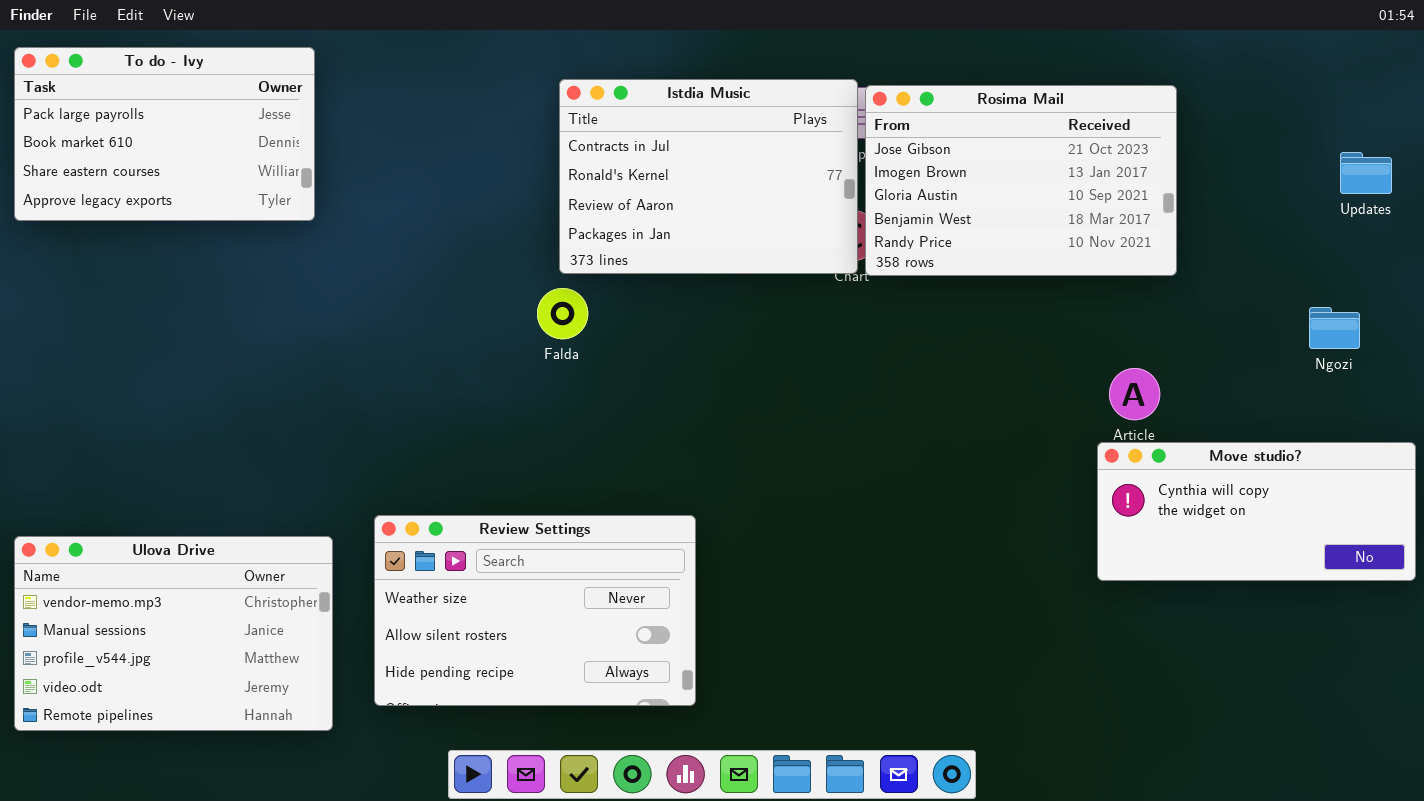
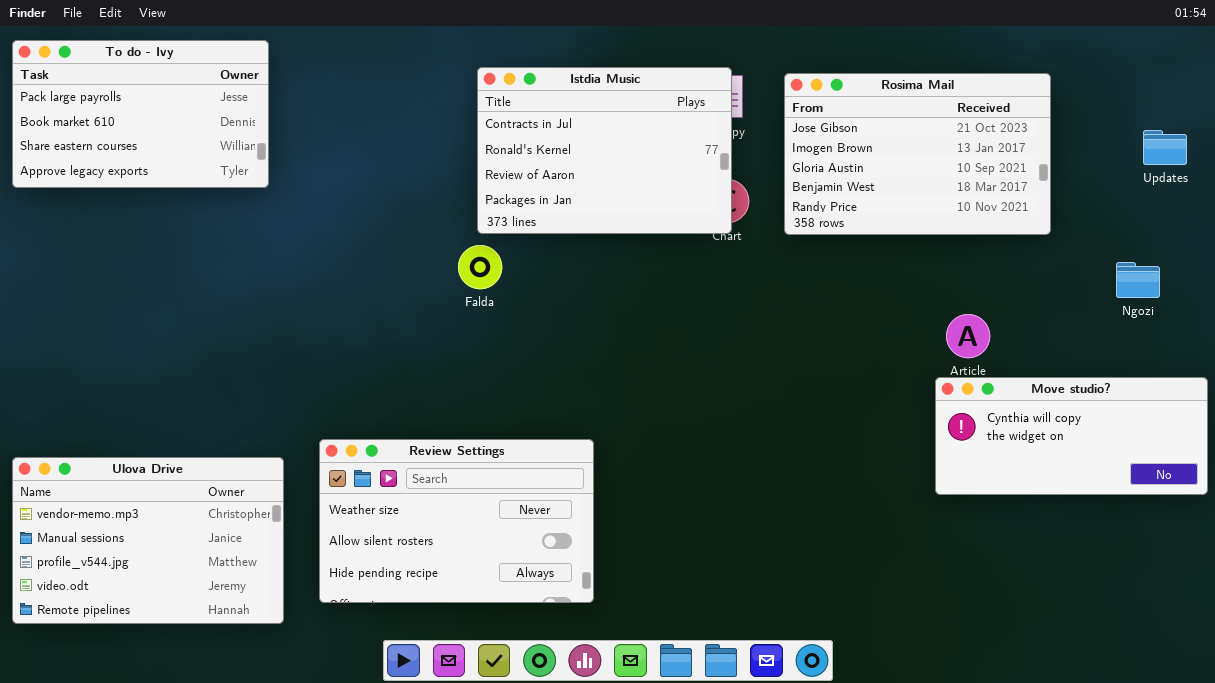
Rosima Mail: [865,85,1177,276] -> [784,73,1051,235], moved

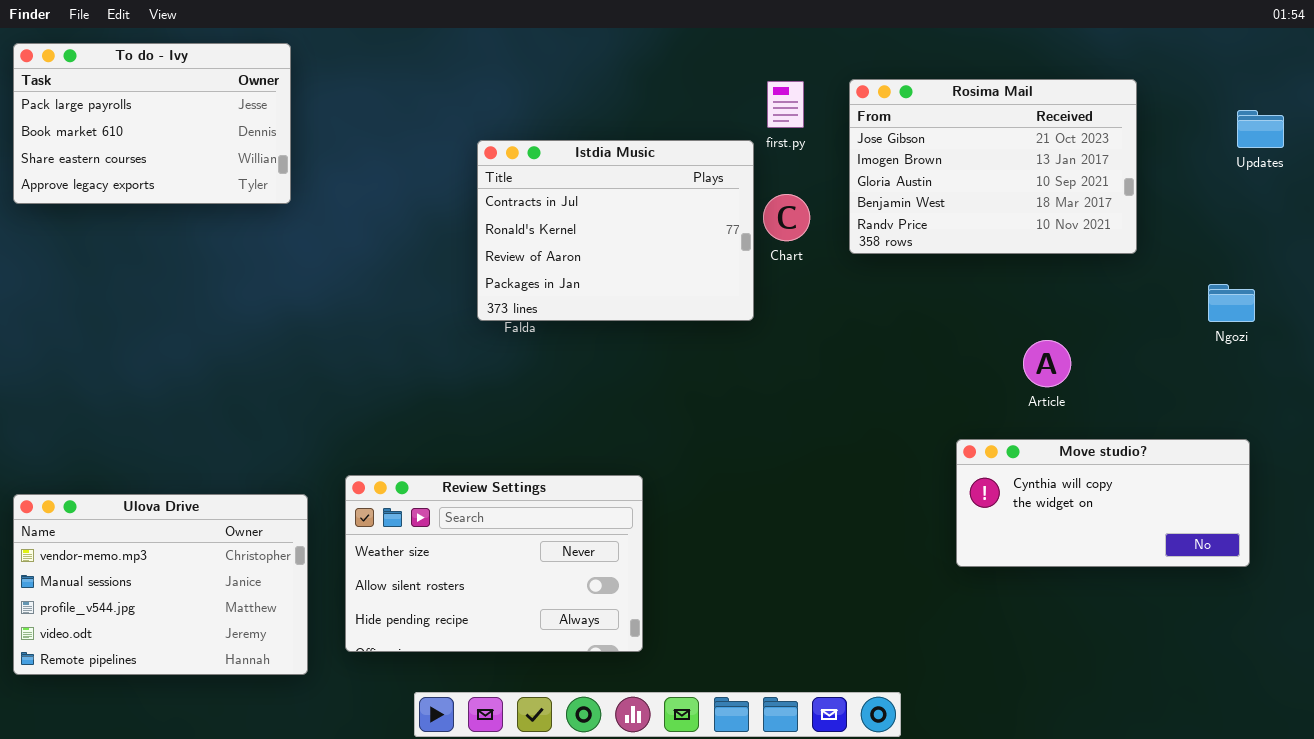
Istdia Music: [477,67,732,234] -> [477,140,754,321], moved
Updates: [1143,130,1187,165] -> [1237,110,1284,148], moved
Move studio?: [935,377,1208,495] -> [956,439,1250,567], moved

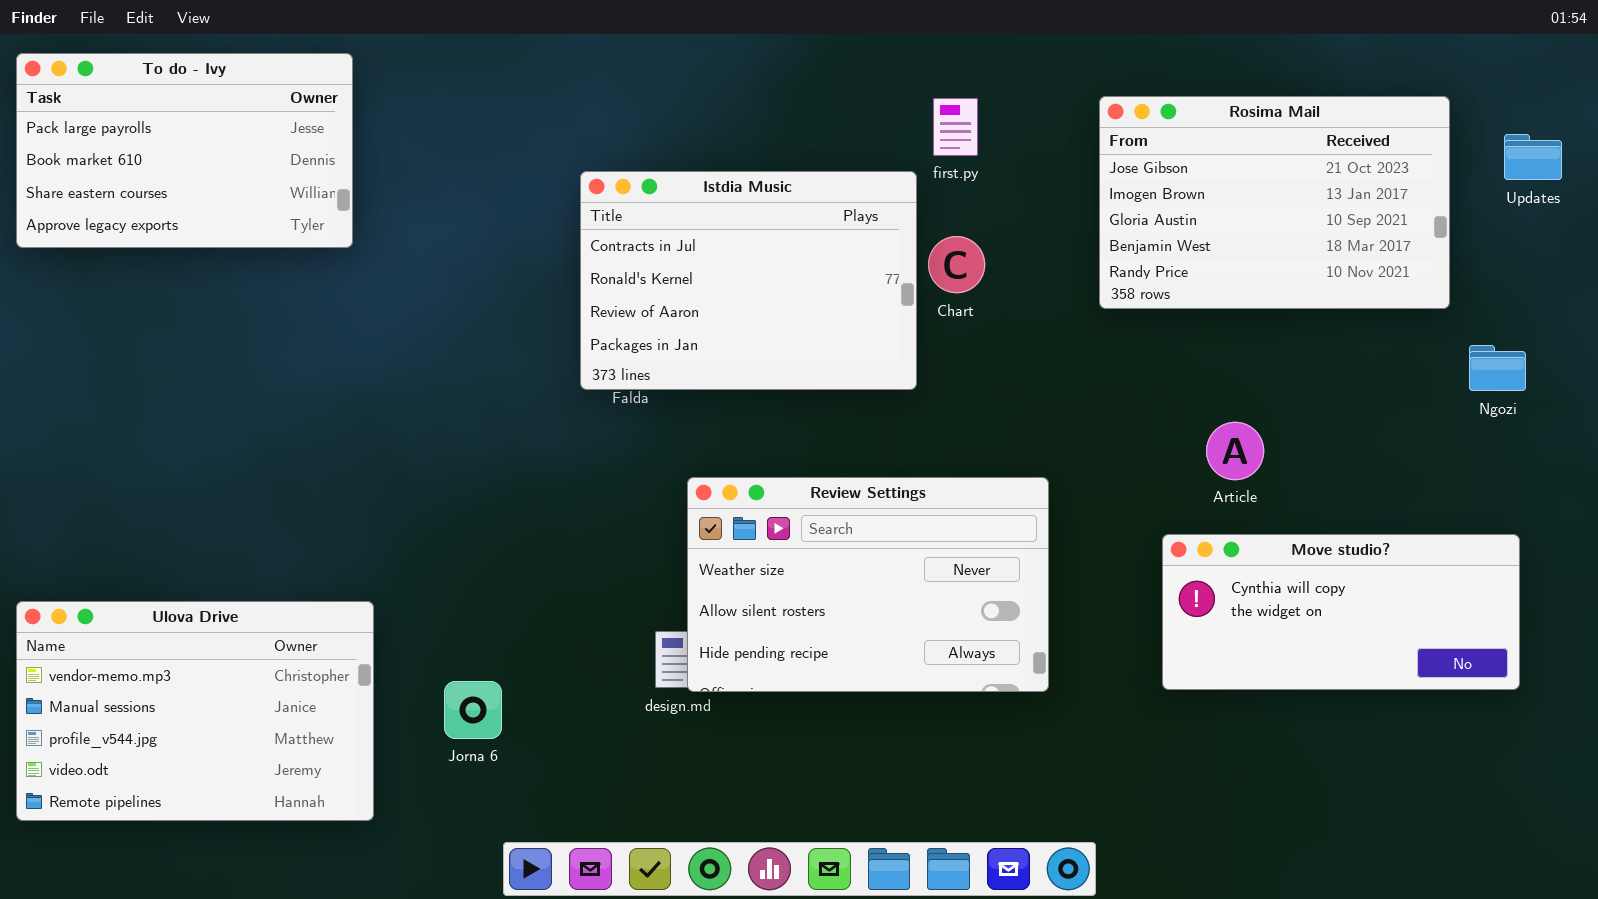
Rosima Mail: [849,79,1137,254] -> [1099,96,1450,309], moved
Article: [1023,340,1071,387] -> [1206,422,1264,480], moved
Review Settings: [345,475,643,652] -> [687,477,1049,692], moved

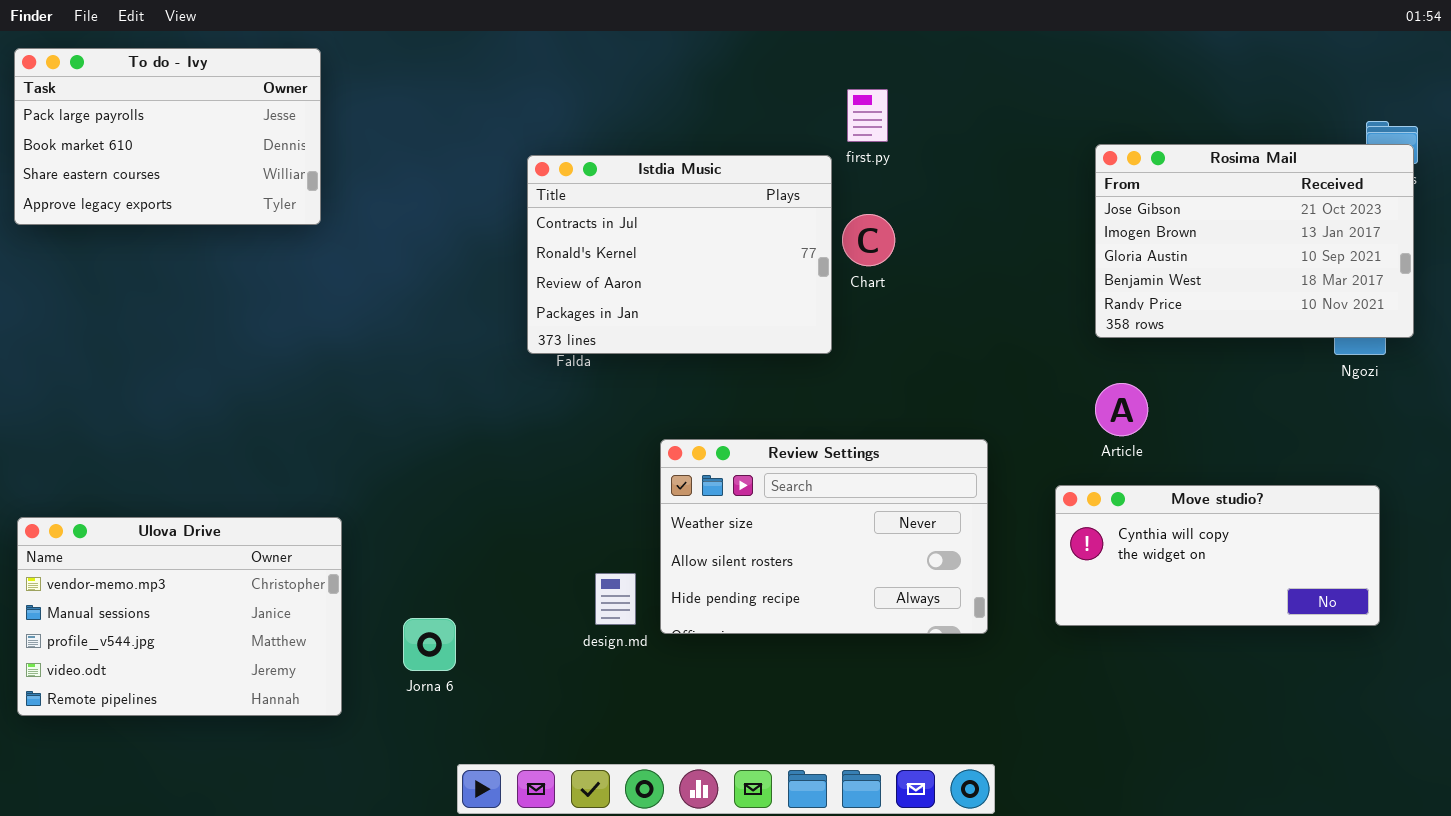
Rosima Mail: [1099,96,1450,309] -> [1095,144,1414,338], moved
Review Settings: [687,477,1049,692] -> [660,439,988,634], moved
Ulova Drive: [16,601,374,821] -> [17,517,342,716], moved

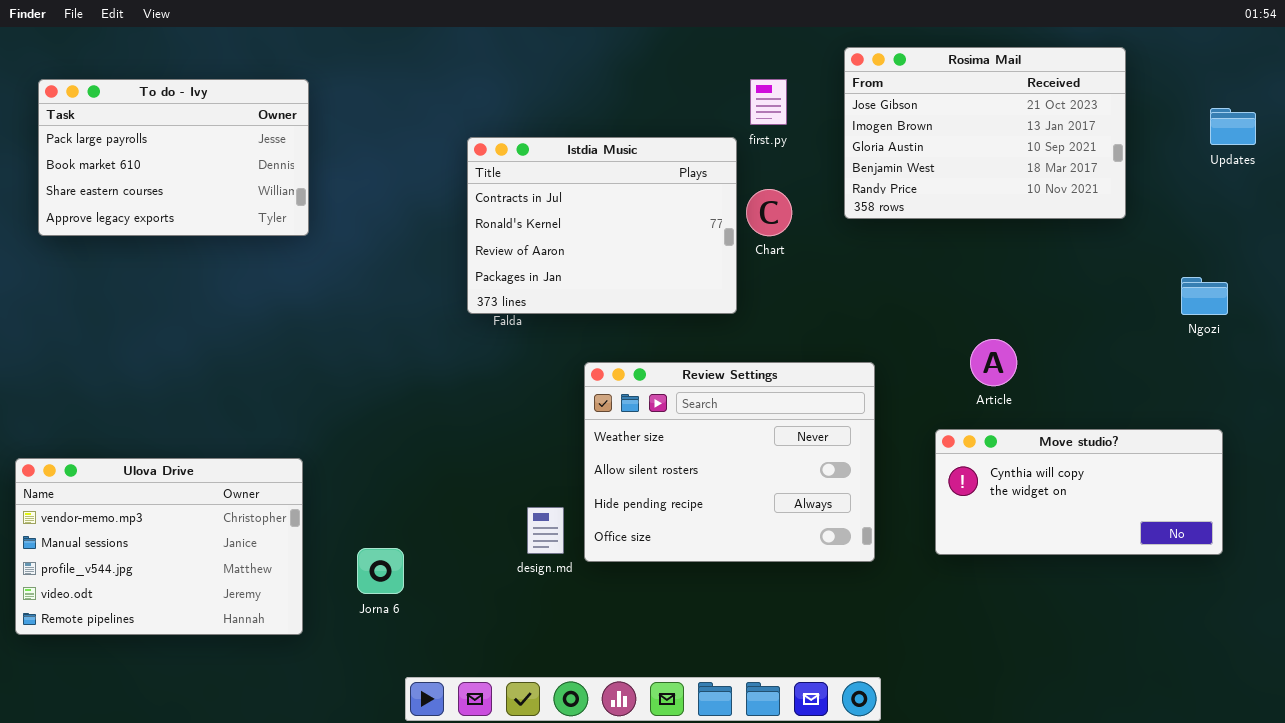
To do - Ivy: [14,48,321,225] -> [38,79,309,236], moved
Rosima Mail: [1095,144,1414,338] -> [844,47,1126,219], moved
Review Settings: [660,439,988,634] -> [584,362,875,562], resized

